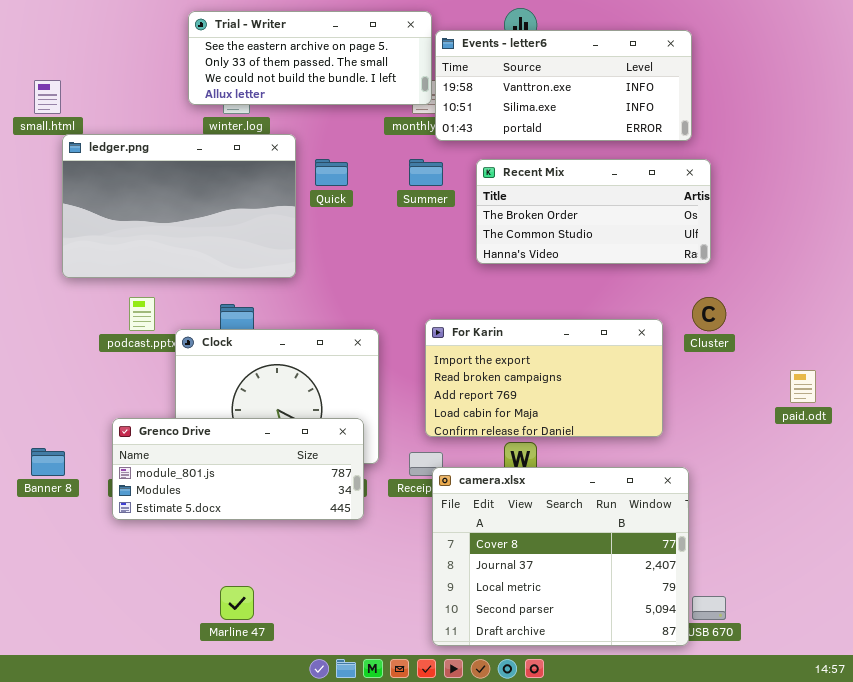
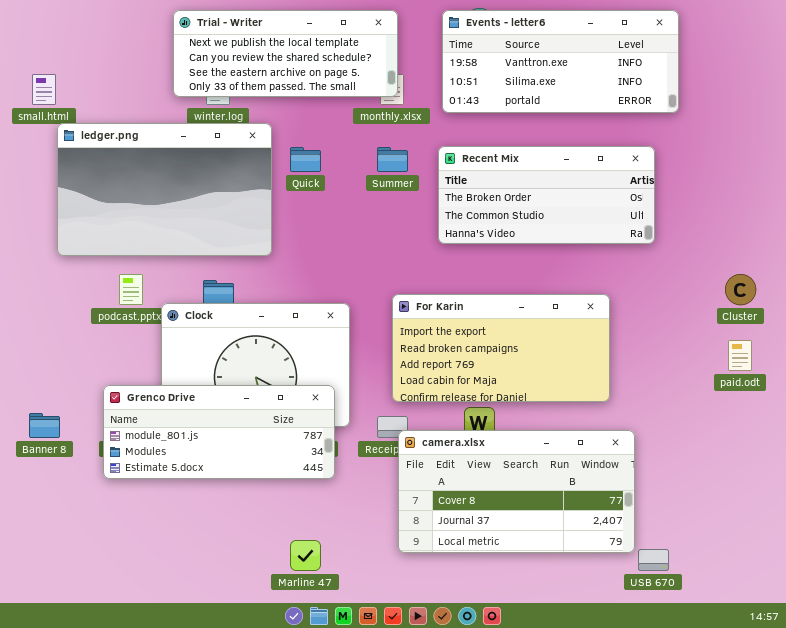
Trial - Writer: [188,11,432,105] -> [173,10,398,97], scrolled up 2 rows
Events - letter6: [435,30,692,141] -> [442,10,679,113], moved
Cluster: [692,297,726,331] -> [725,274,756,305], moved
camera.xlsx: [432,467,689,646] -> [398,430,635,553], resized
Marline 47: [220,586,254,620] -> [290,540,321,571], moved

